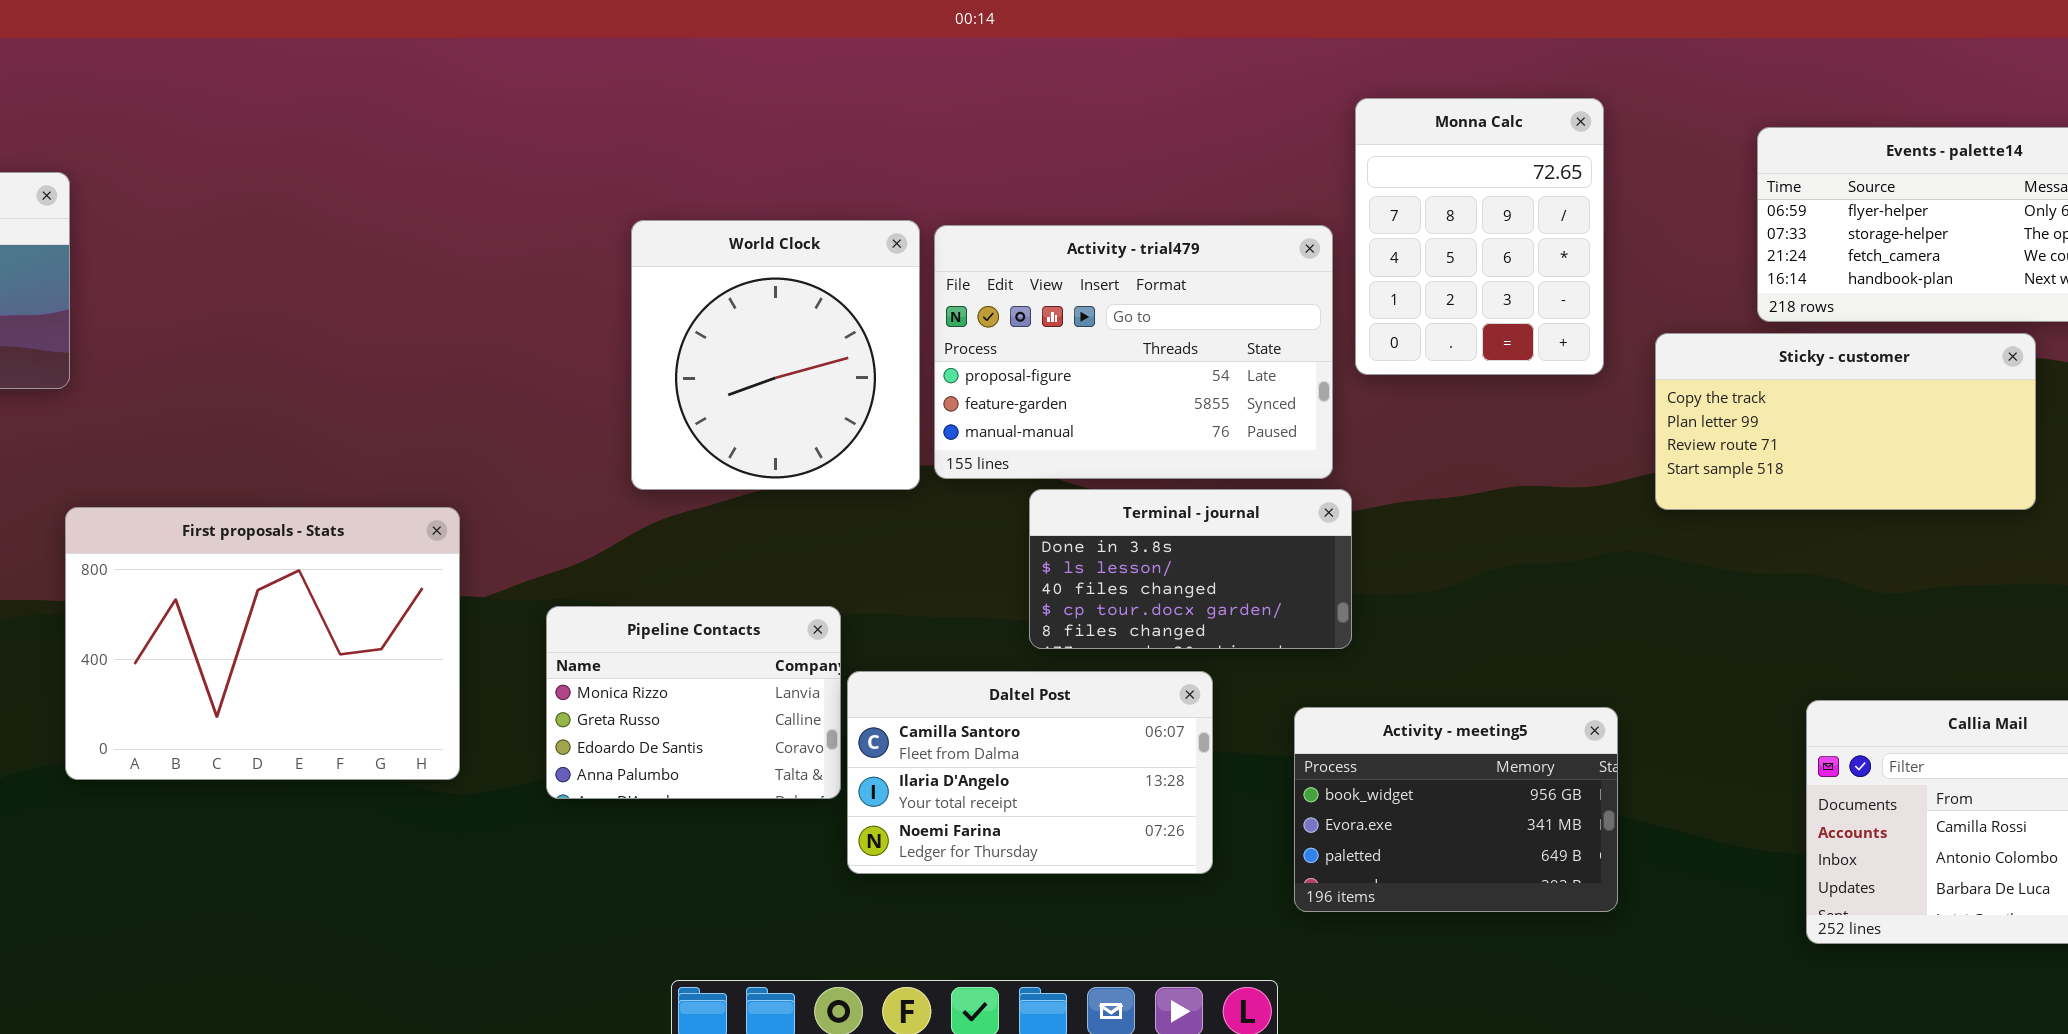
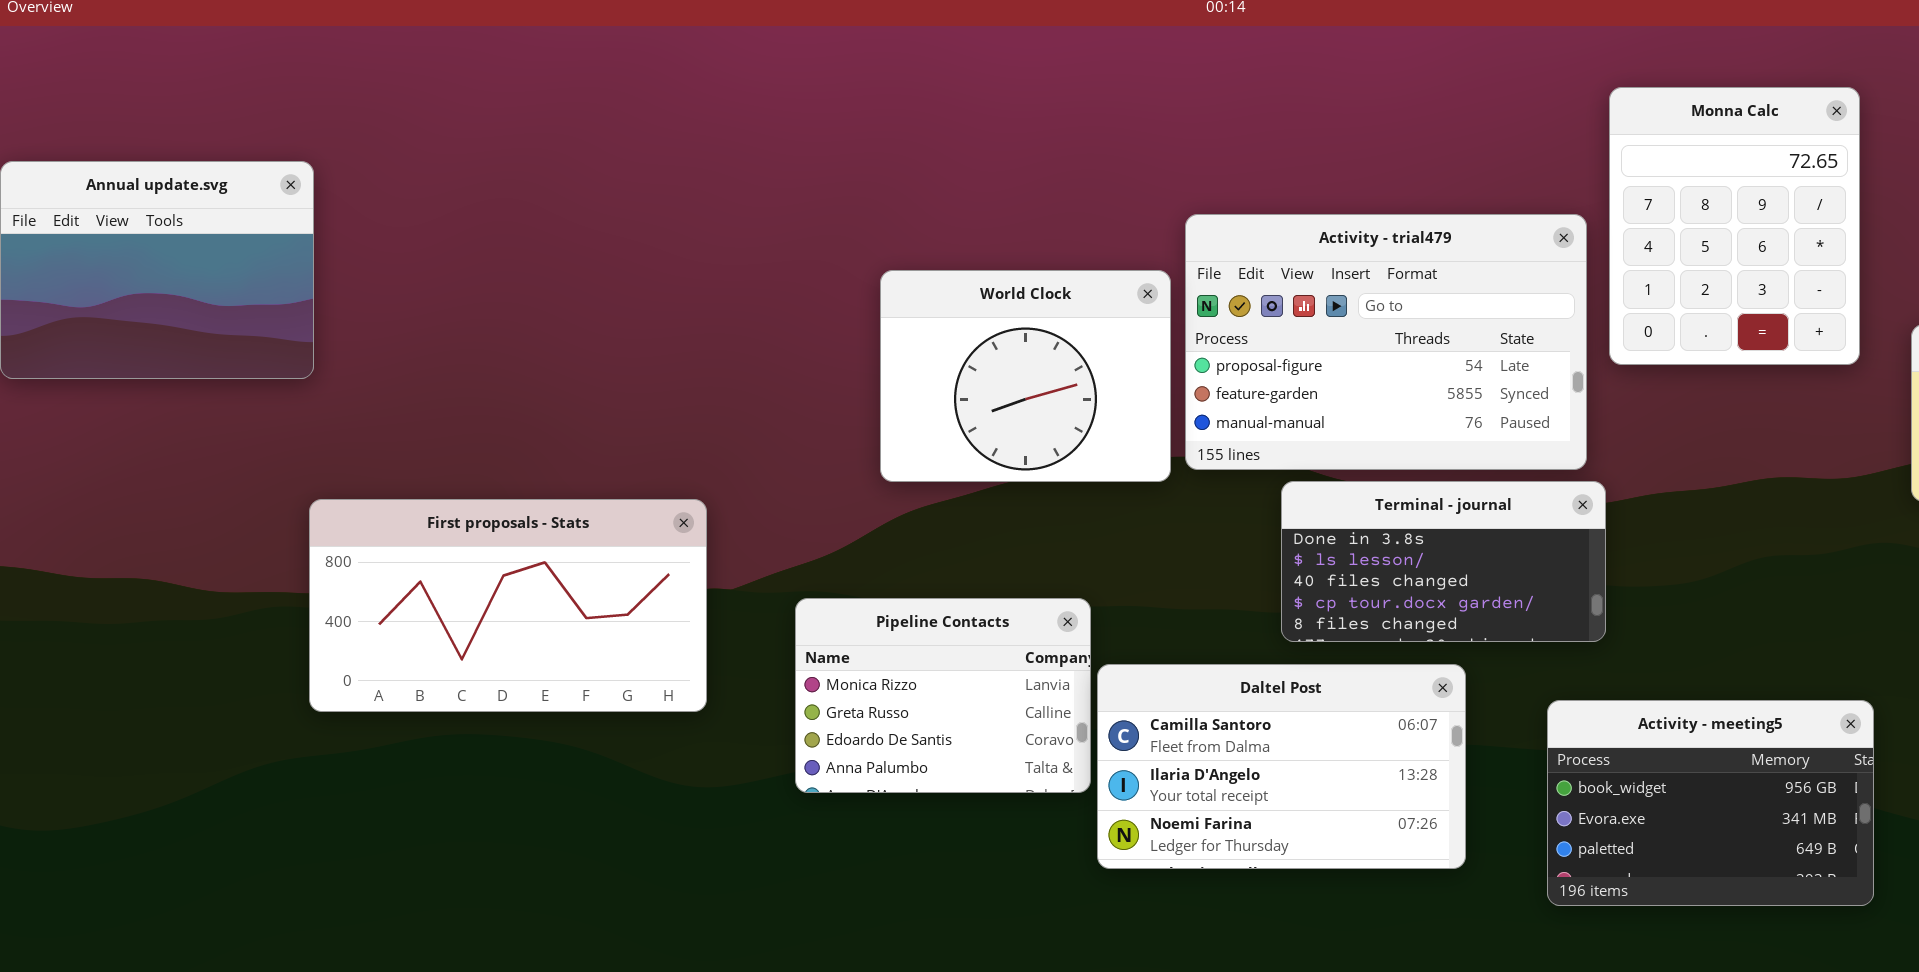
World Clock: [631,220,920,490] -> [880,270,1171,482], resized
First proposals - Stats: [65,507,460,780] -> [309,499,707,712], resized

